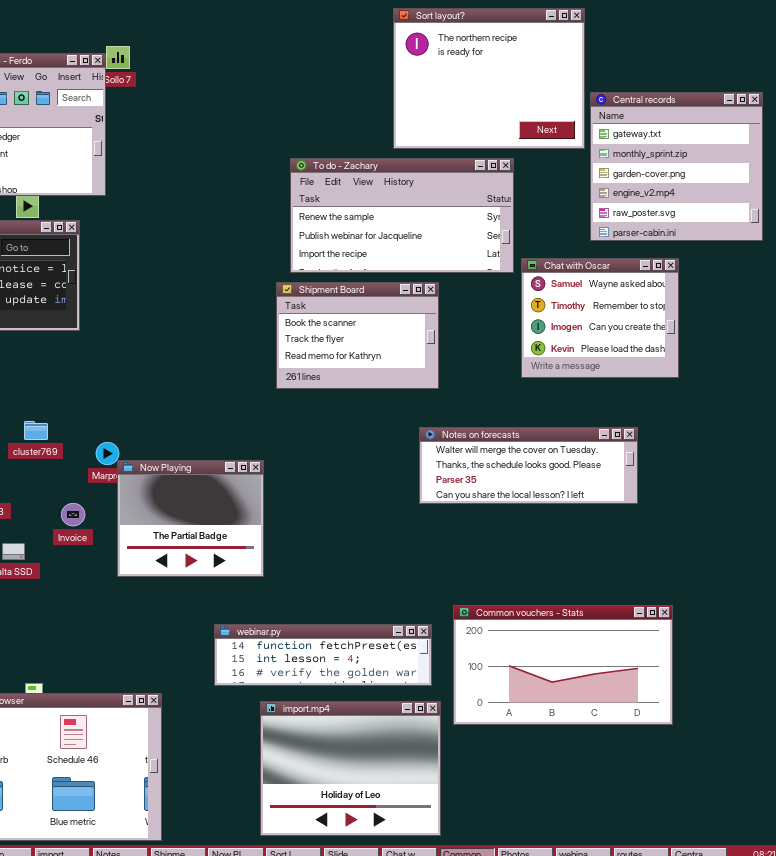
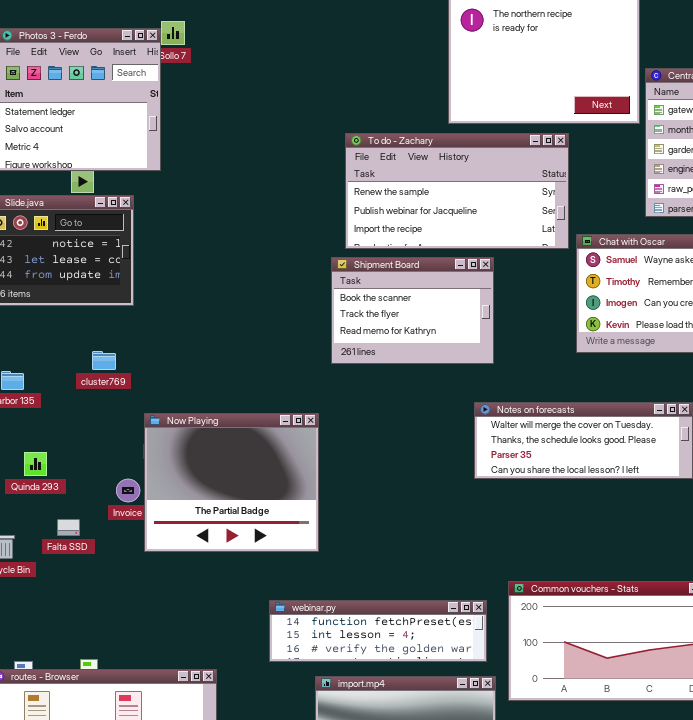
cluster769: [24,421,48,440] -> [92,351,116,370], moved
Now Playing: [117,460,264,577] -> [144,413,319,552], resized

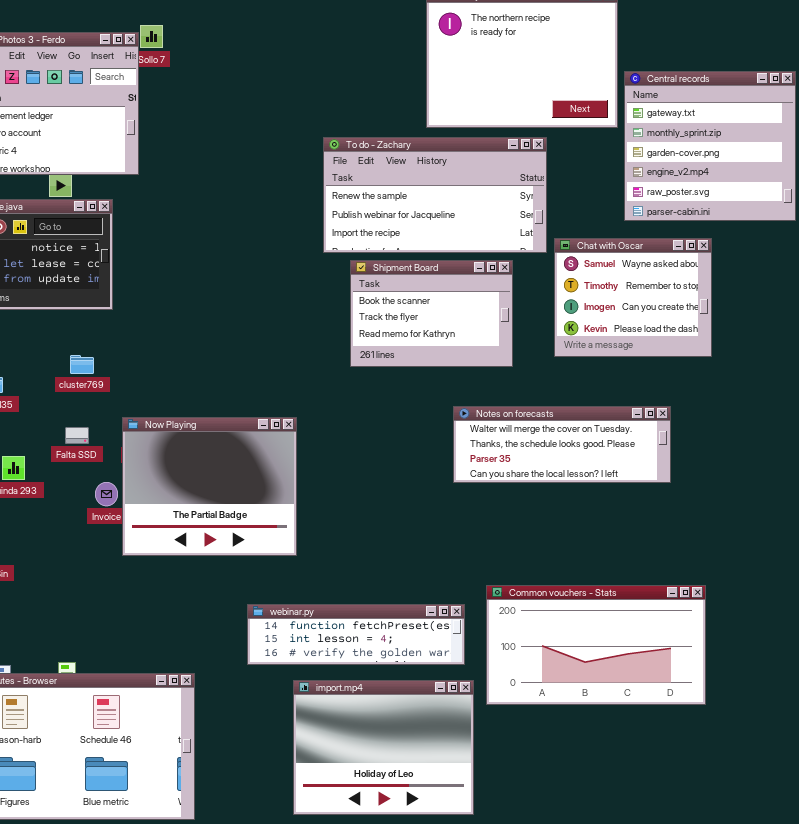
Shipment Board: [331,257,494,364] -> [350,260,513,367], moved
Falta SSD: [57,519,80,536] -> [65,427,89,444], moved

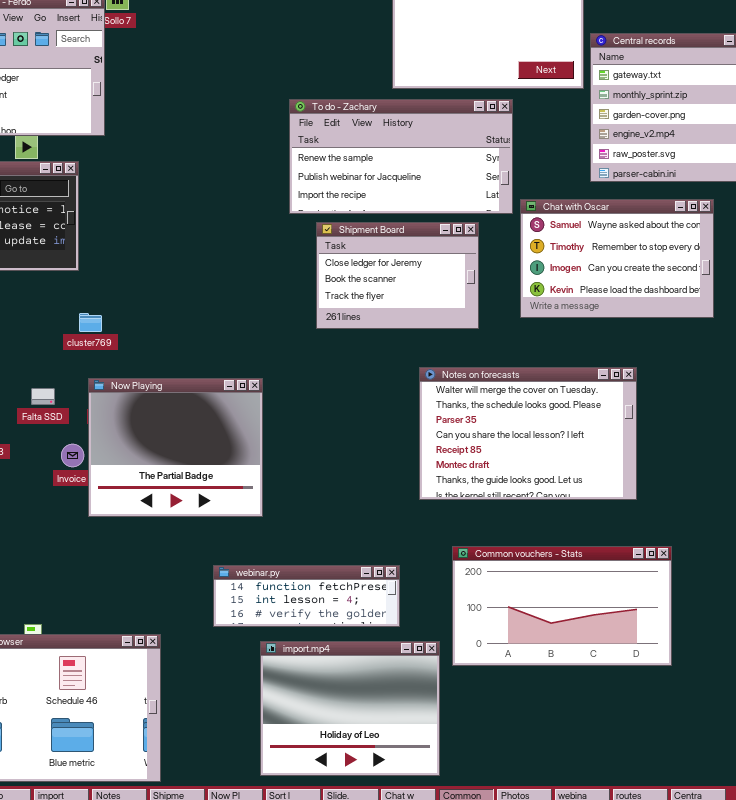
Chat with Oscar: [554,238,712,357] -> [520,199,714,318], resized
Shipment Board: [350,260,513,367] -> [316,222,479,329], scrolled up 1 row
cluster769: [70,355,94,374] -> [79,313,102,332], moved
Notes on forecasts: [453,406,671,483] -> [419,367,637,500], resized
webinar.py: [247,604,465,665] -> [213,565,400,627], resized

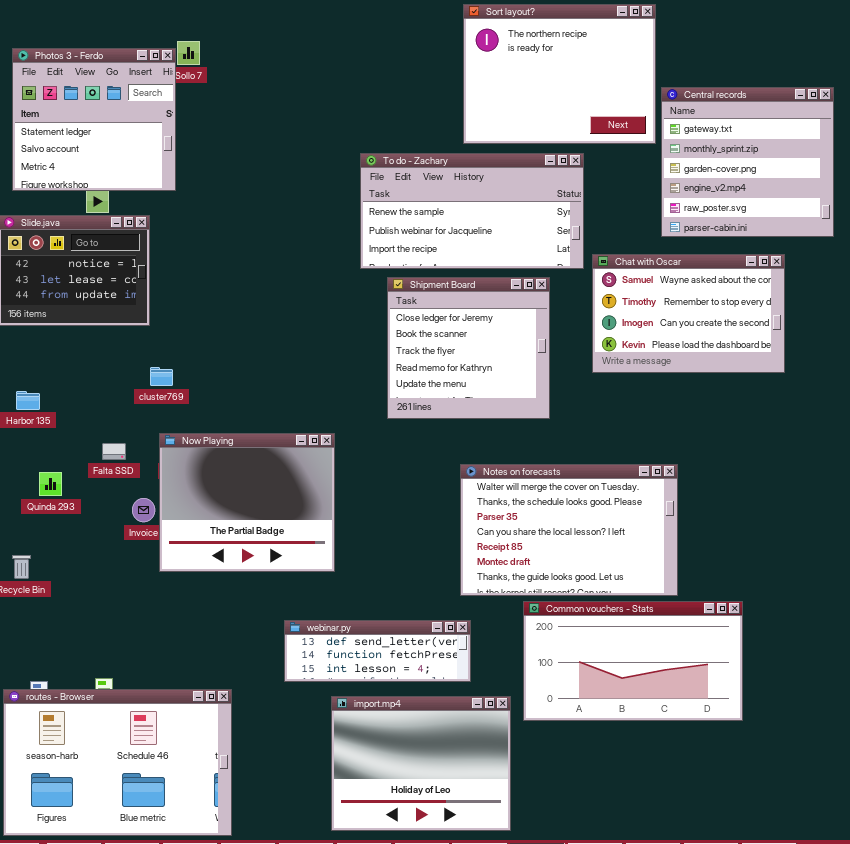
Shipment Board: [316,222,479,329] -> [387,277,550,419], resized
Notes on forecasts: [419,367,637,500] -> [460,464,678,596], moved
webinar.py: [213,565,400,627] -> [284,620,471,682], scrolled up 1 row

